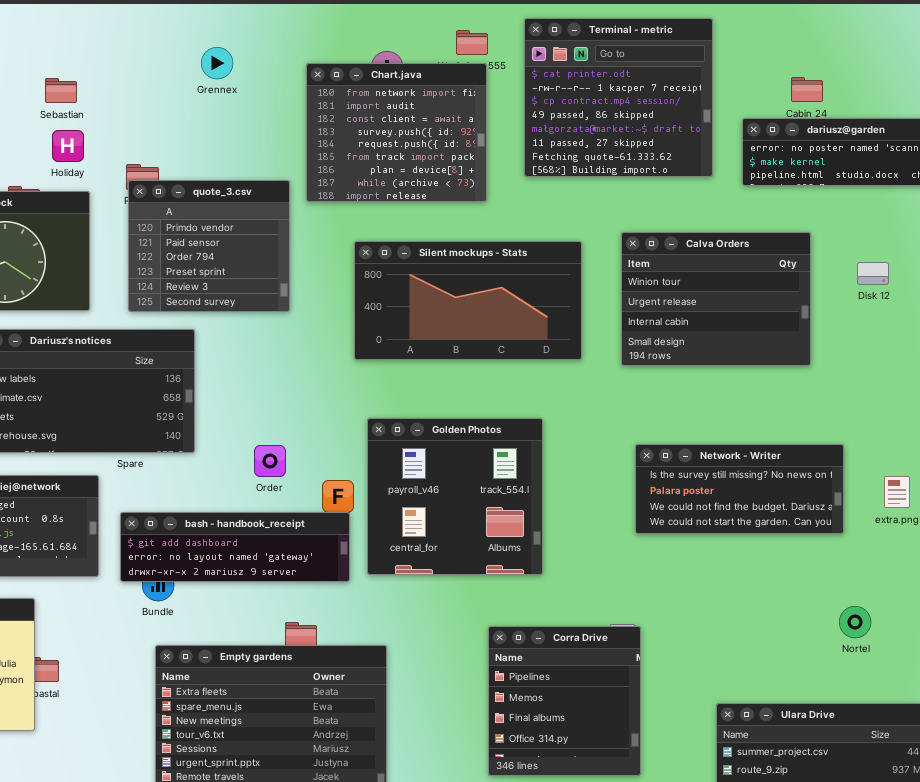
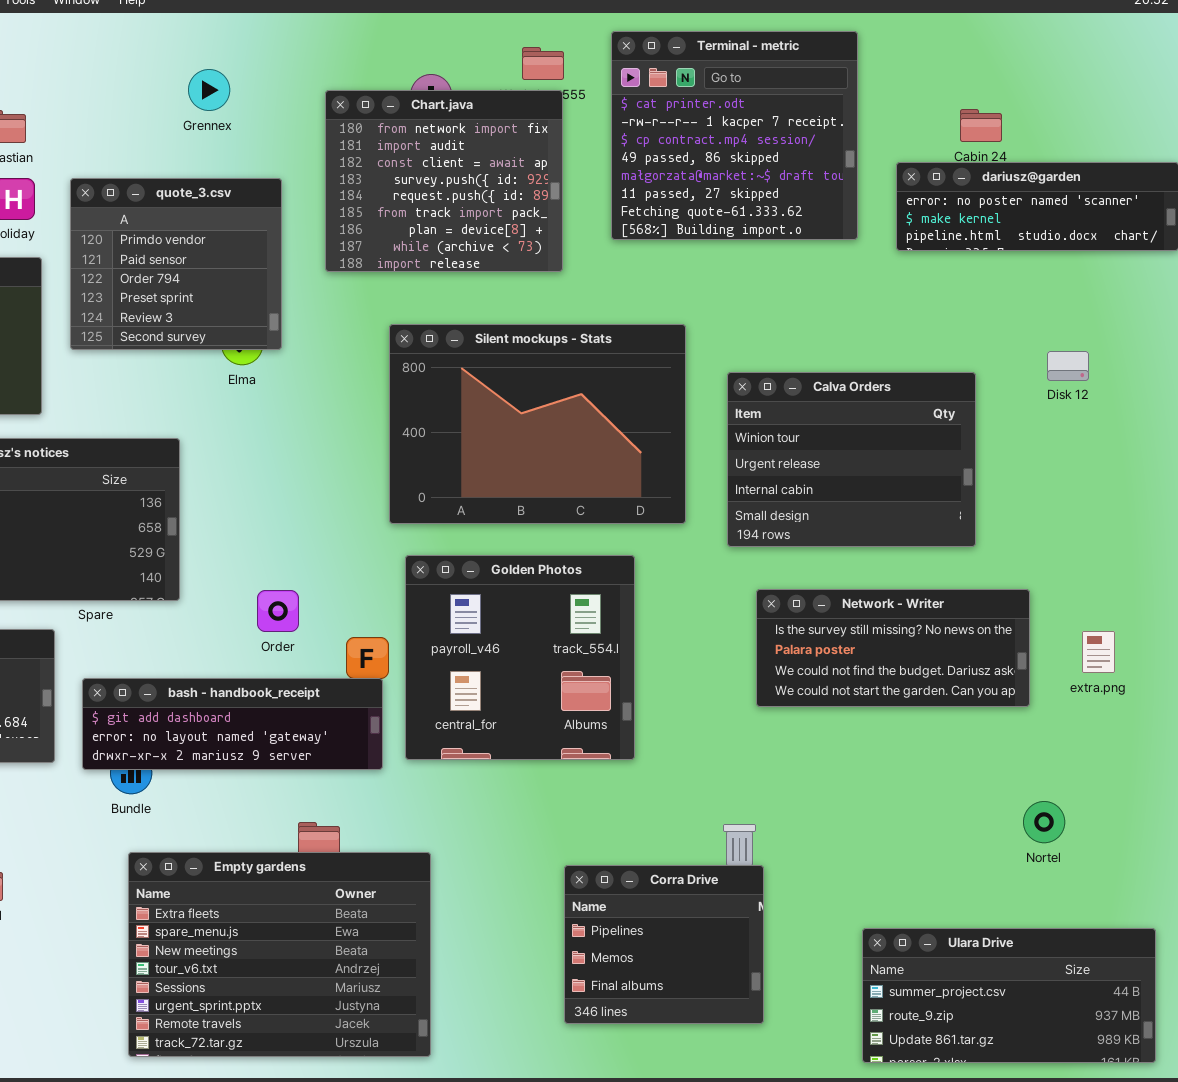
quote_3.csv: [128,180,290,312] -> [70,178,282,350], moved
Calva Orders: [621,232,811,366] -> [727,372,976,547], moved
Silent mockups - Stats: [354,241,582,360] -> [389,324,686,524], resized
Corra Drive: [488,626,641,776] -> [564,865,764,1024], resized

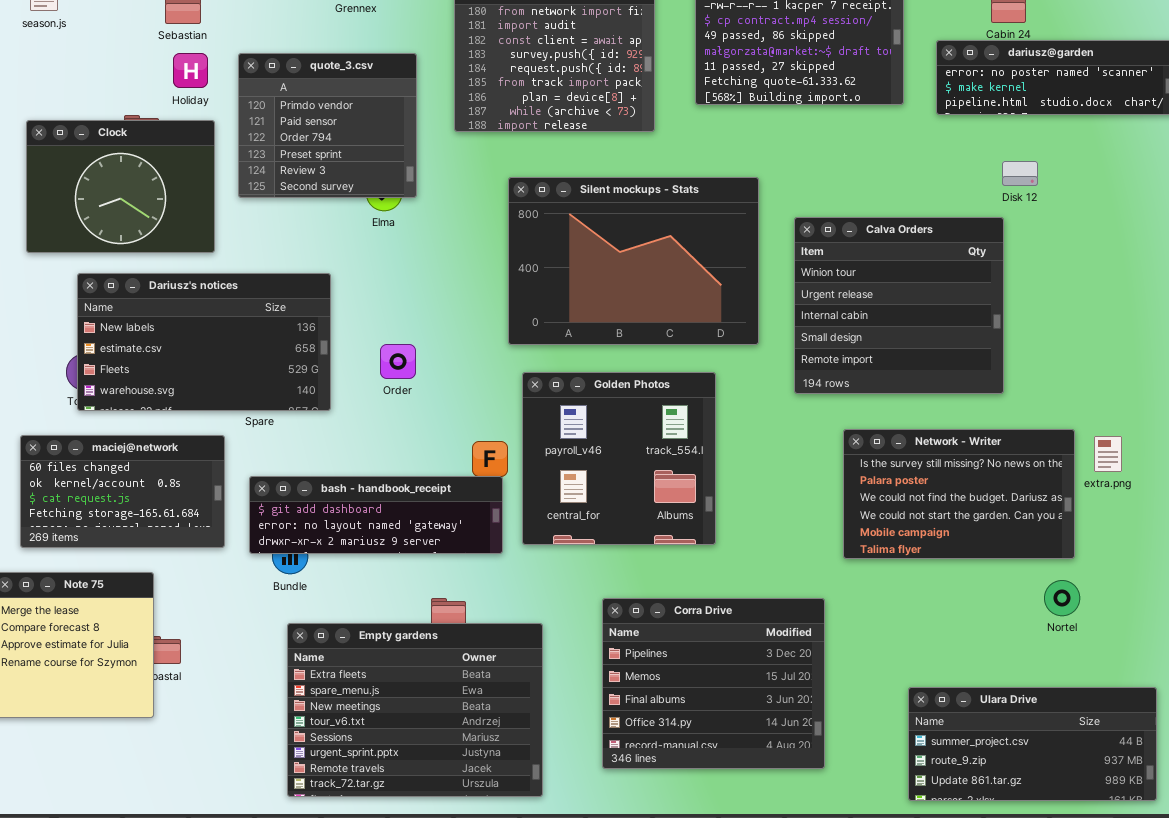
Disk 12: [1047,351,1089,381] -> [1002,161,1038,186], moved
Calva Orders: [727,372,976,547] -> [794,217,1004,394], resized
Network - Writer: [756,589,1030,707] -> [843,429,1075,559], moved, resized
Order: [257,590,299,632] -> [380,344,416,379], moved
Corra Drive: [564,865,764,1024] -> [602,598,825,769], resized

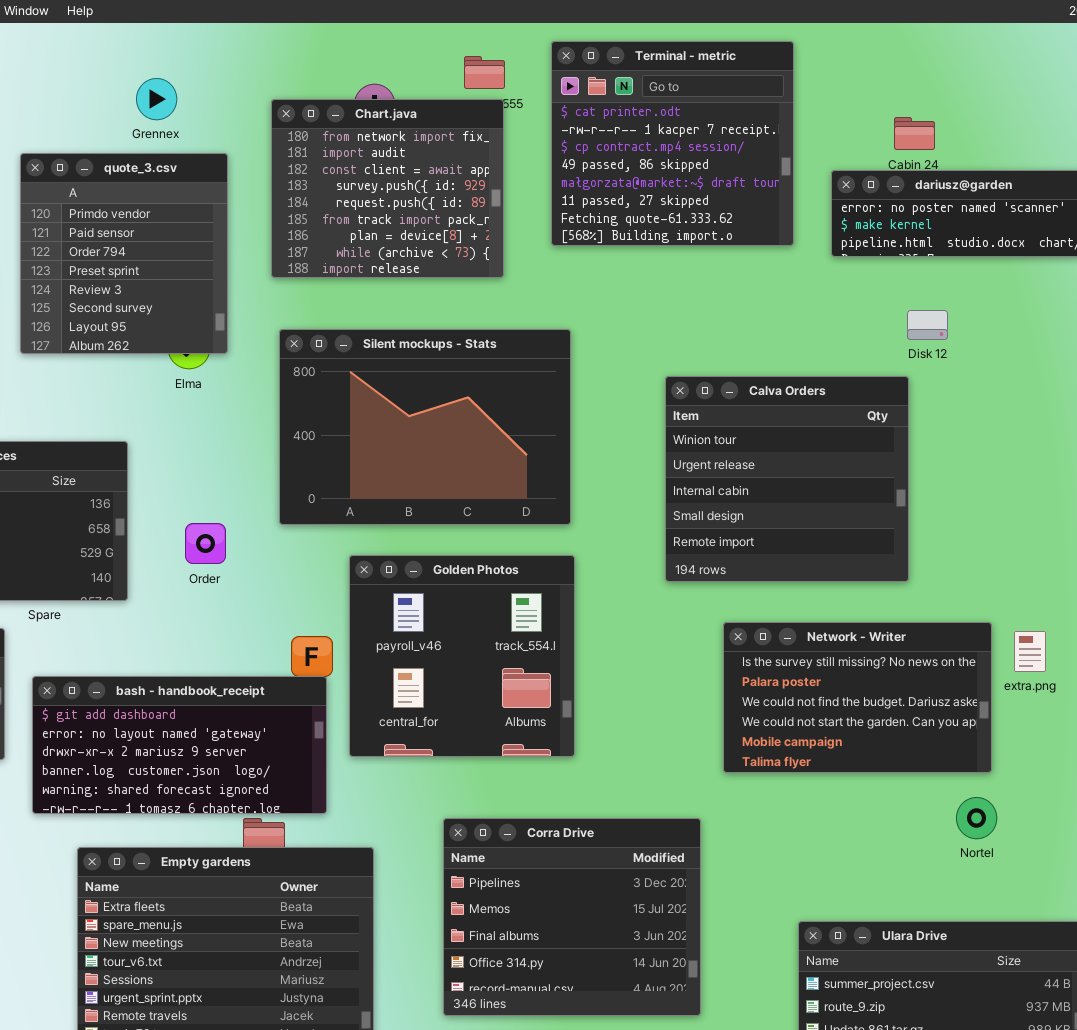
quote_3.csv: [238,53,417,198] -> [20,153,228,354], resized
Silent mockups - Stats: [508,177,759,345] -> [279,329,571,525], moved
bash - handbook_receipt: [249,476,503,554] -> [32,676,327,814], resized

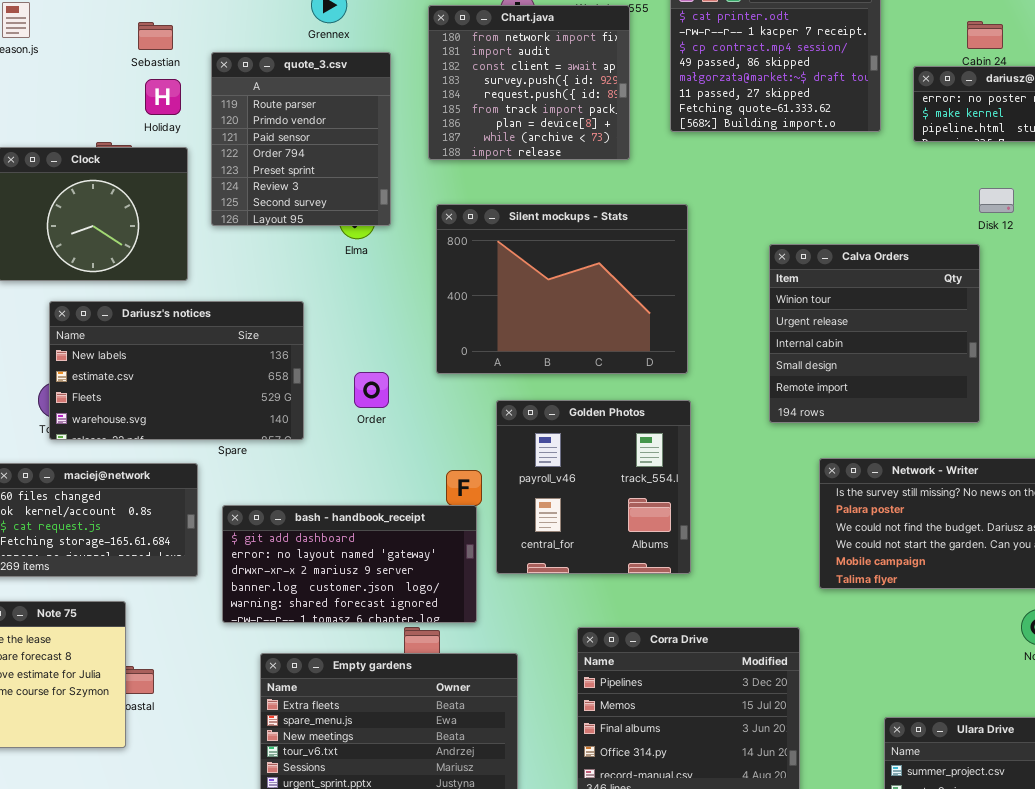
quote_3.csv: [20,153,228,354] -> [211,52,391,226], scrolled up 1 row

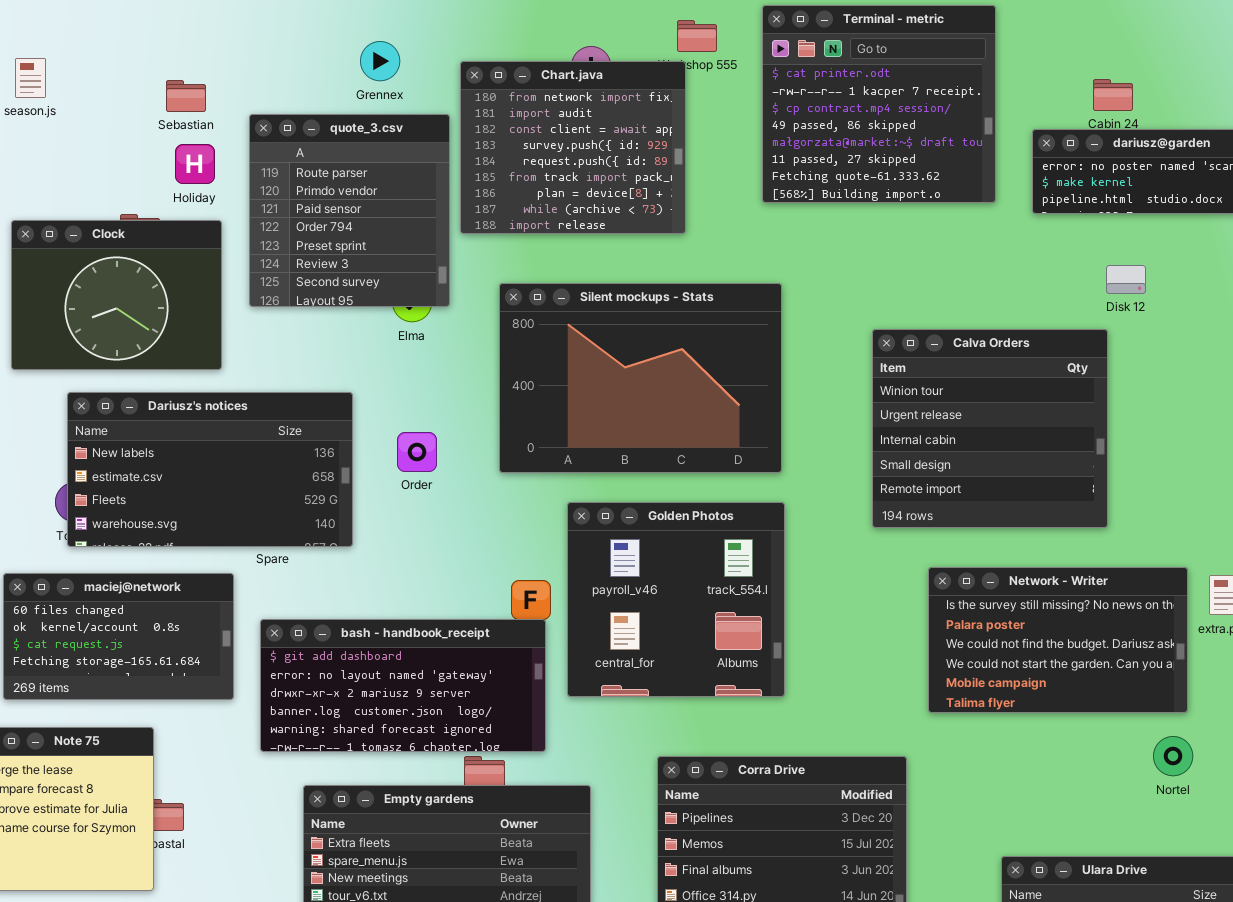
Chart.java: [428,5,630,160] -> [460,61,686,234], moved
Order: [354,372,389,408] -> [397,432,437,472], moved

